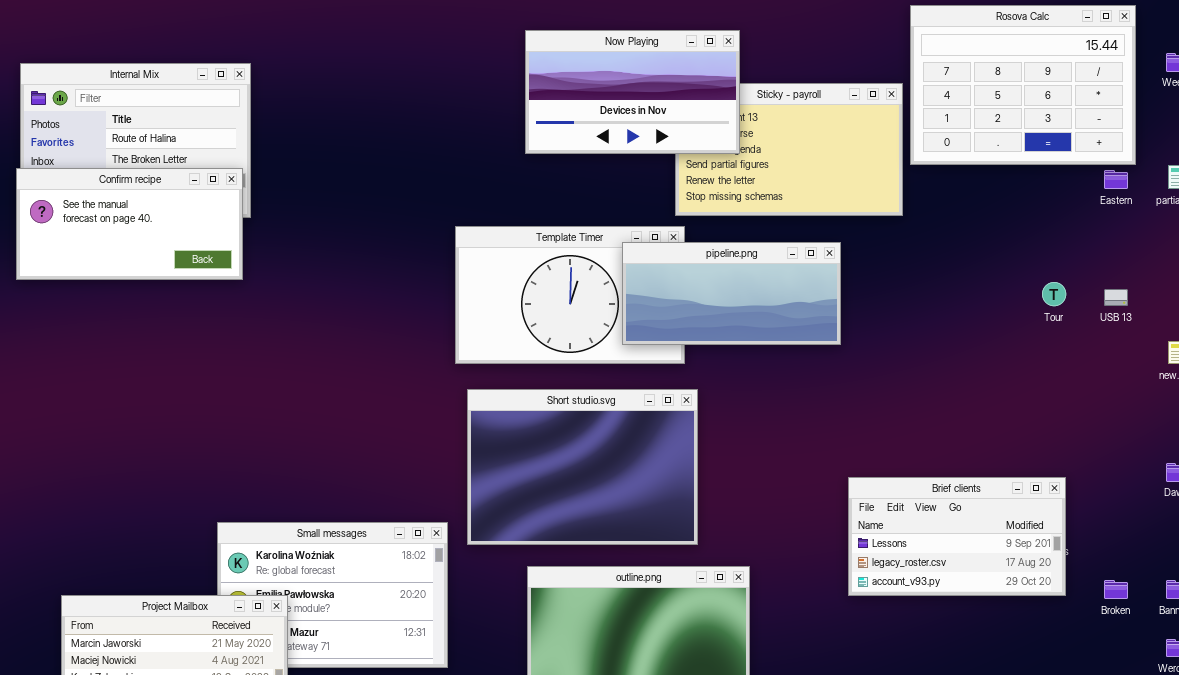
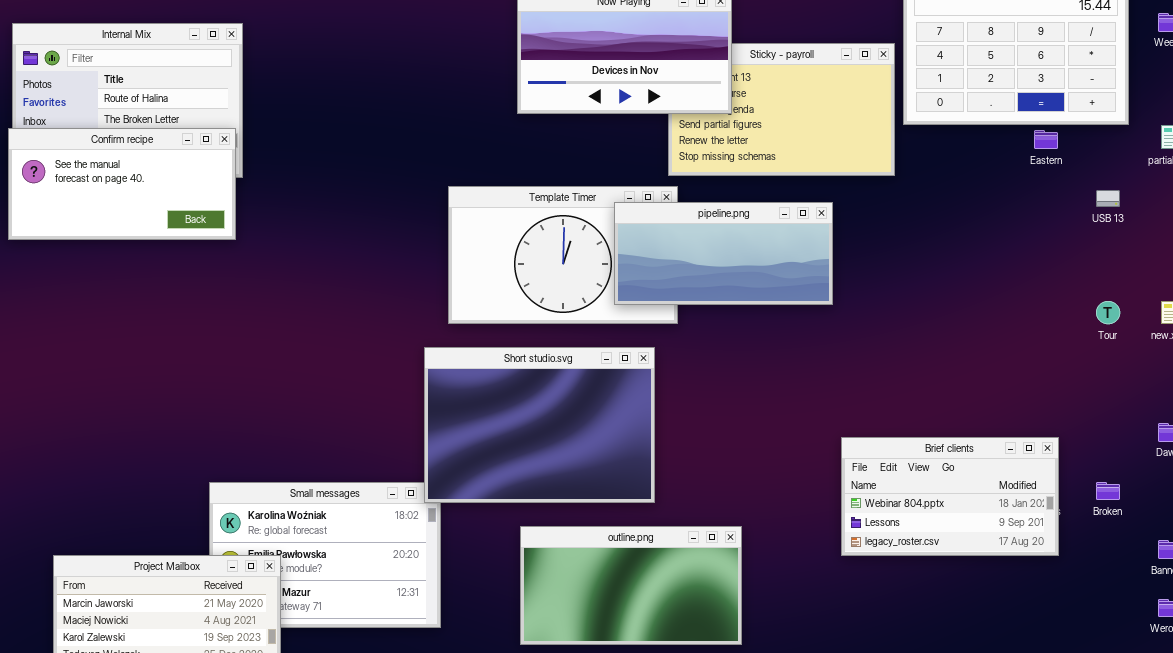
Eastern: [1104,170,1128,189] -> [1034,130,1058,149], moved
Tour: [1042,282,1066,306] -> [1096,301,1120,324], moved
USB 13: [1104,289,1128,306] -> [1096,190,1120,207], moved
Short studio.svg: [467,389,698,545] -> [424,347,655,503], moved
Brief clients: [848,477,1066,596] -> [841,437,1059,556], scrolled up 1 row
Broken: [1104,580,1128,599] -> [1096,482,1120,500], moved

